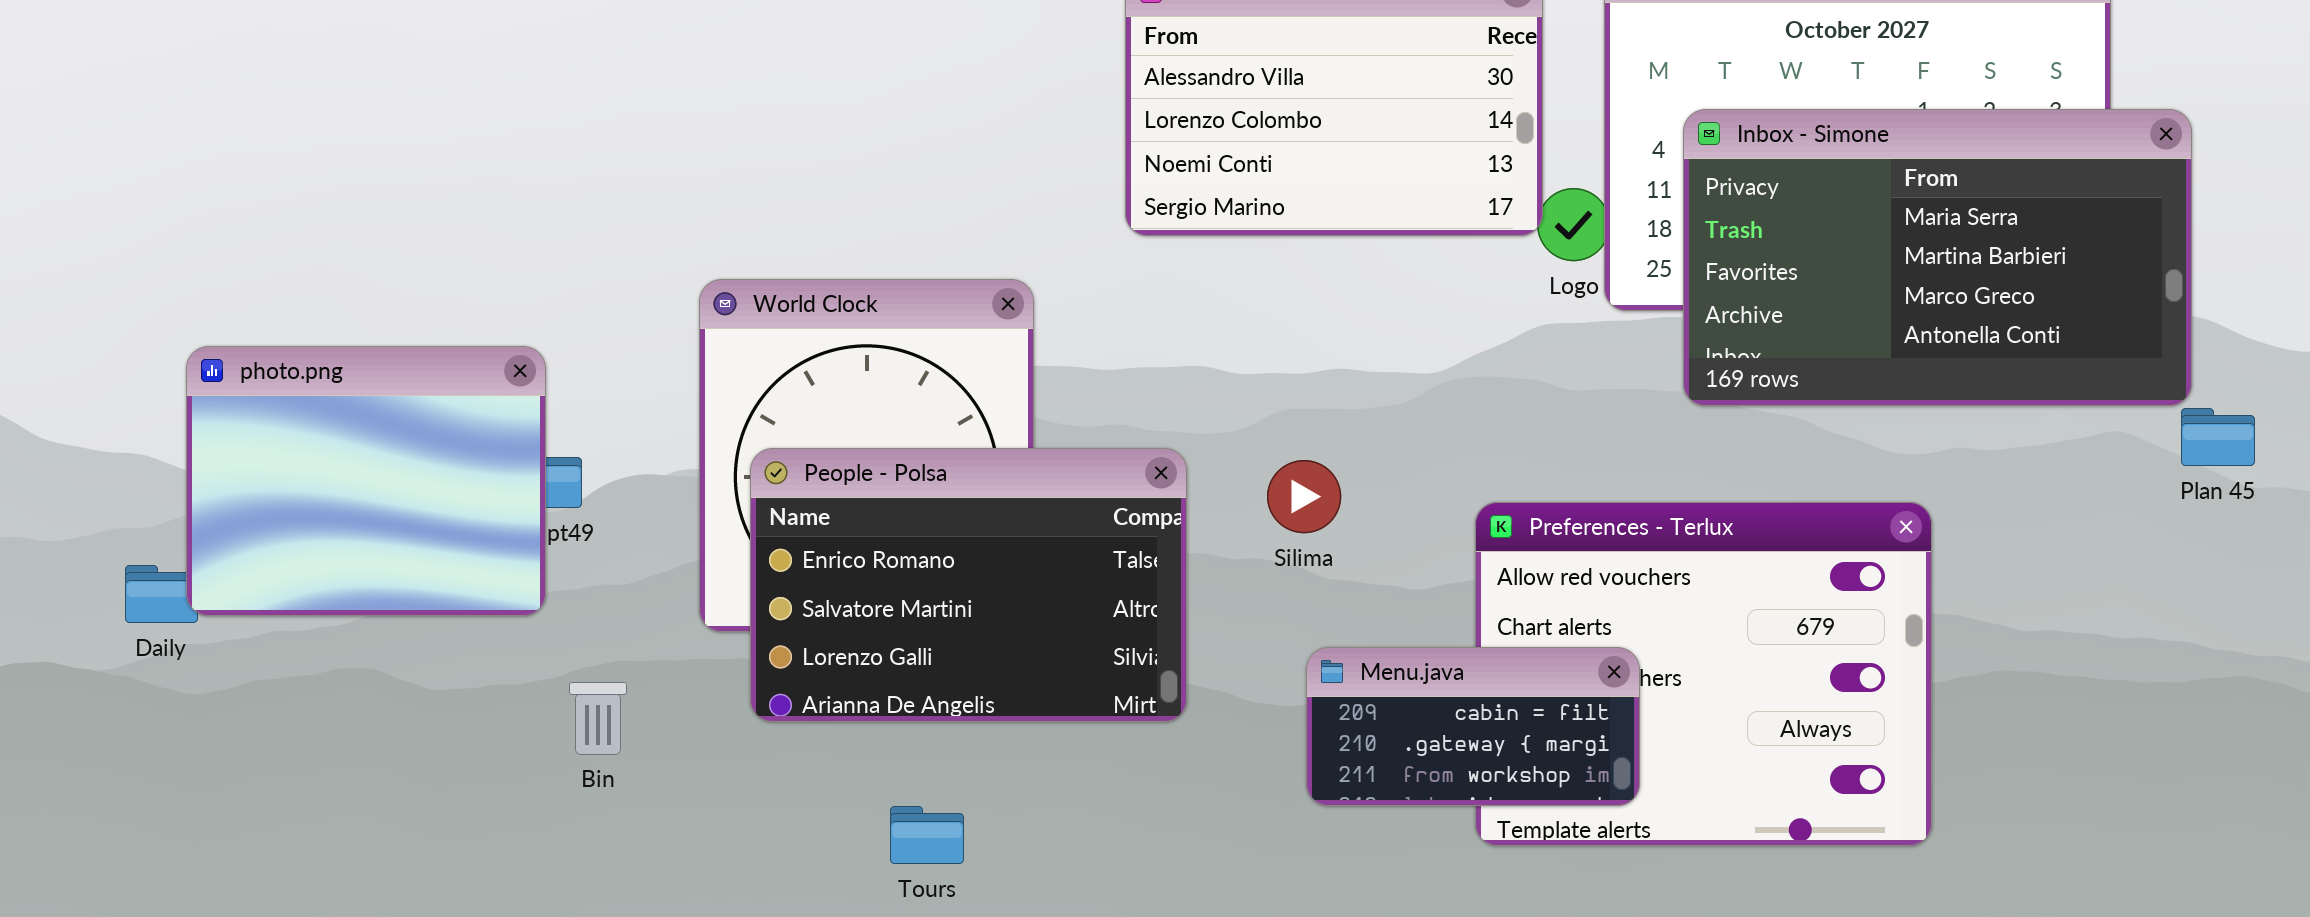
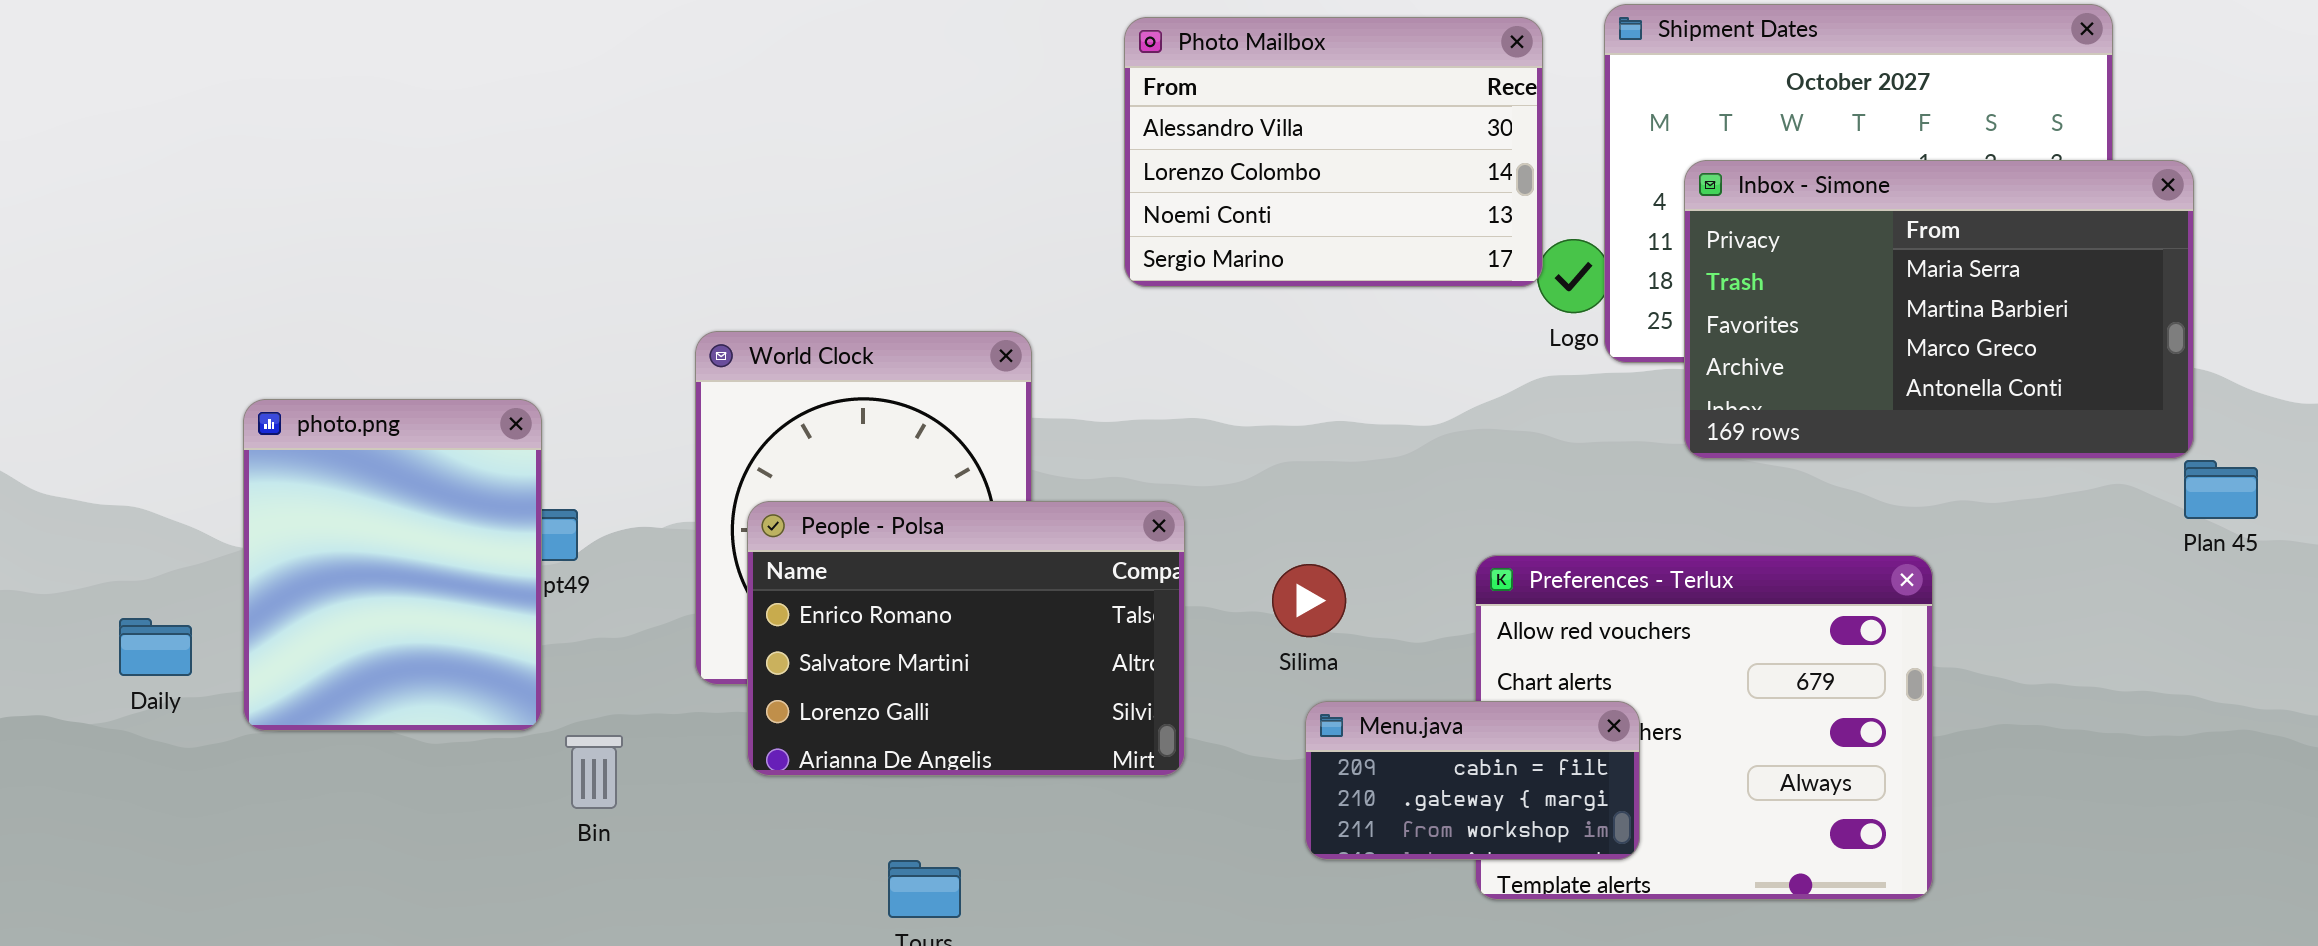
photo.png: [186,346,546,616] -> [243,399,542,731], resized
Silima: [1267,460,1341,533] -> [1272,564,1346,637], moved

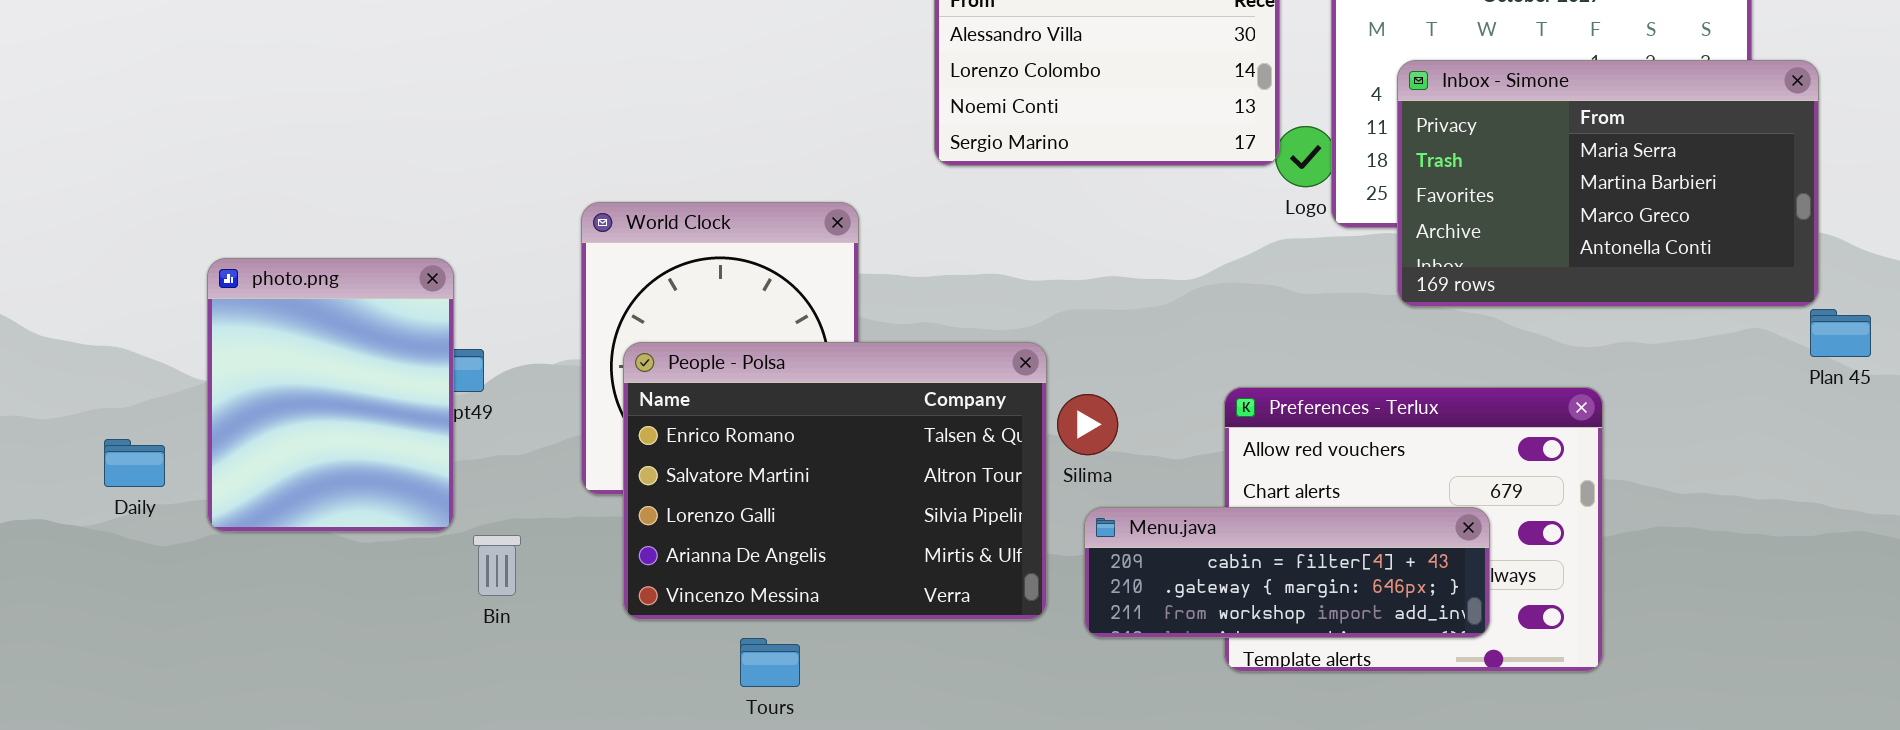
People - Polsa: [747,501,1185,776] -> [623,342,1047,620], resized
Menu.java: [1305,701,1640,860] -> [1084,507,1490,638], resized

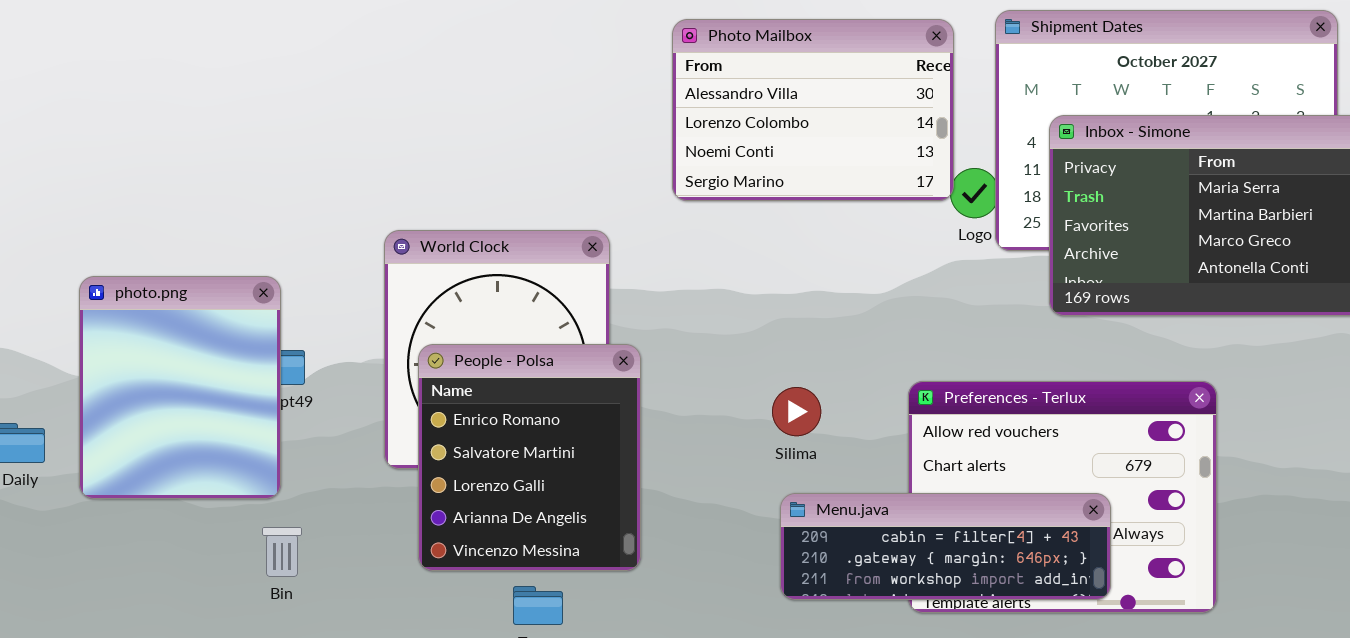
People - Polsa: [623,342,1047,620] -> [418,344,641,571], resized
Menu.java: [1084,507,1490,638] -> [780,493,1111,600], moved
Bin: [473,535,521,596] -> [262,527,302,577], moved

